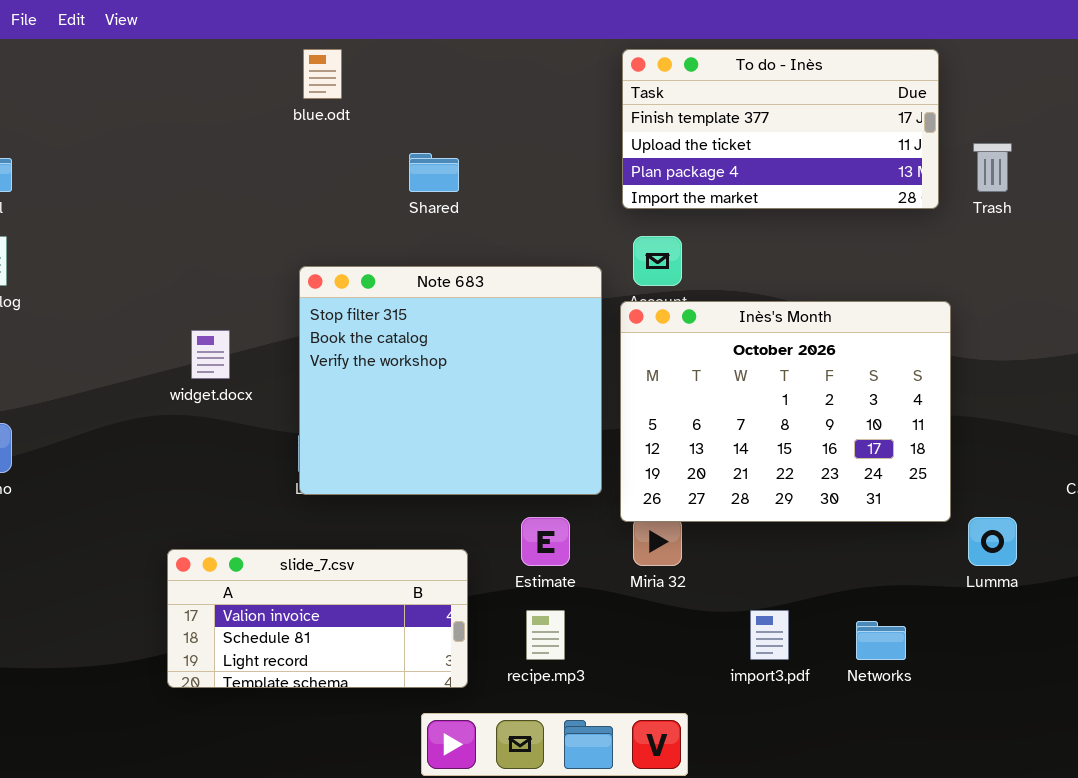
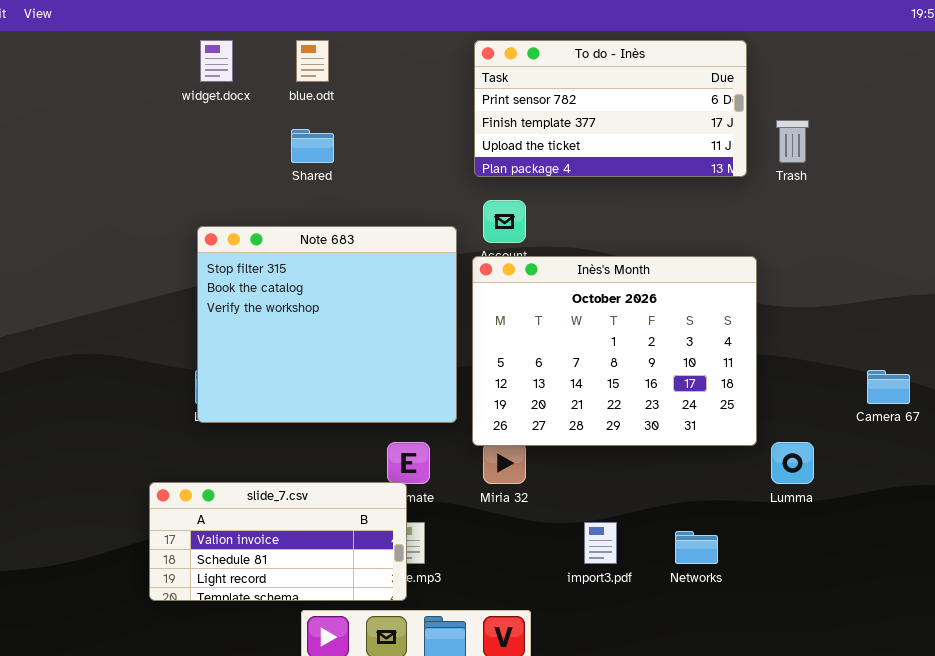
blue.odt: [303,49,342,99] -> [296,40,329,82], moved
To do - Inès: [622,49,939,209] -> [474,40,747,177], scrolled up 1 row
widget.docx: [191,330,230,379] -> [200,40,233,82], moved
slide_7.csv: [167,549,468,688] -> [149,482,407,601], moved

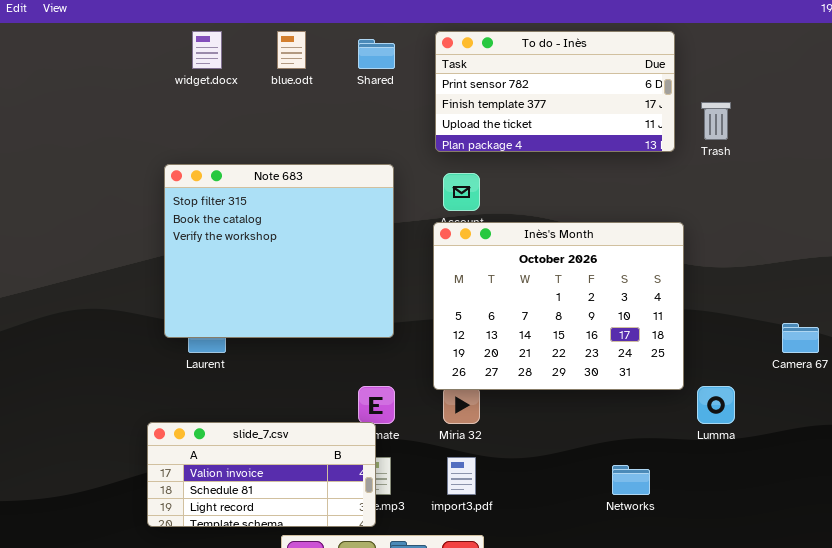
Shared: [291,129,334,163] -> [358,39,395,69], moved
Note 683: [197,226,457,423] -> [164,164,394,338], moved
import3.pdf: [584,522,617,564] -> [447,457,476,495], moved

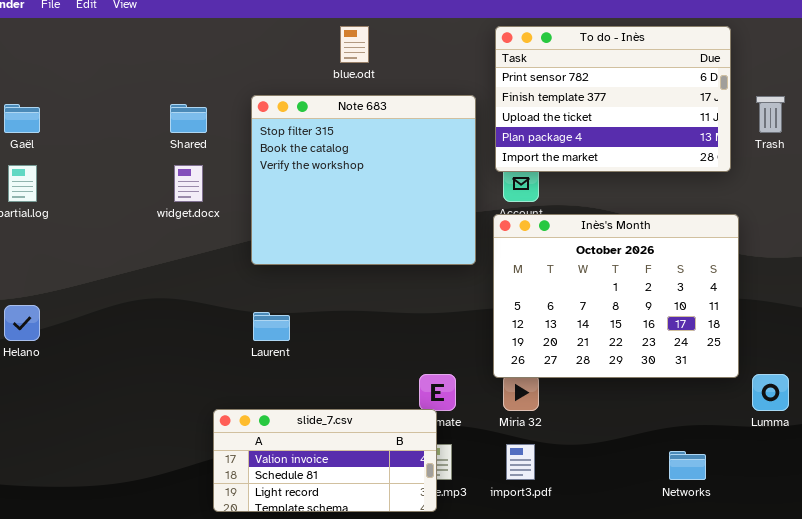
widget.docx: [192,31,222,69] -> [174,165,203,202], moved
To do - Inès: [435,31,675,152] -> [495,26,731,172], resized
Shared: [358,39,395,69] -> [170,104,207,133], moved
Note 683: [164,164,394,338] -> [251,95,476,265], moved

